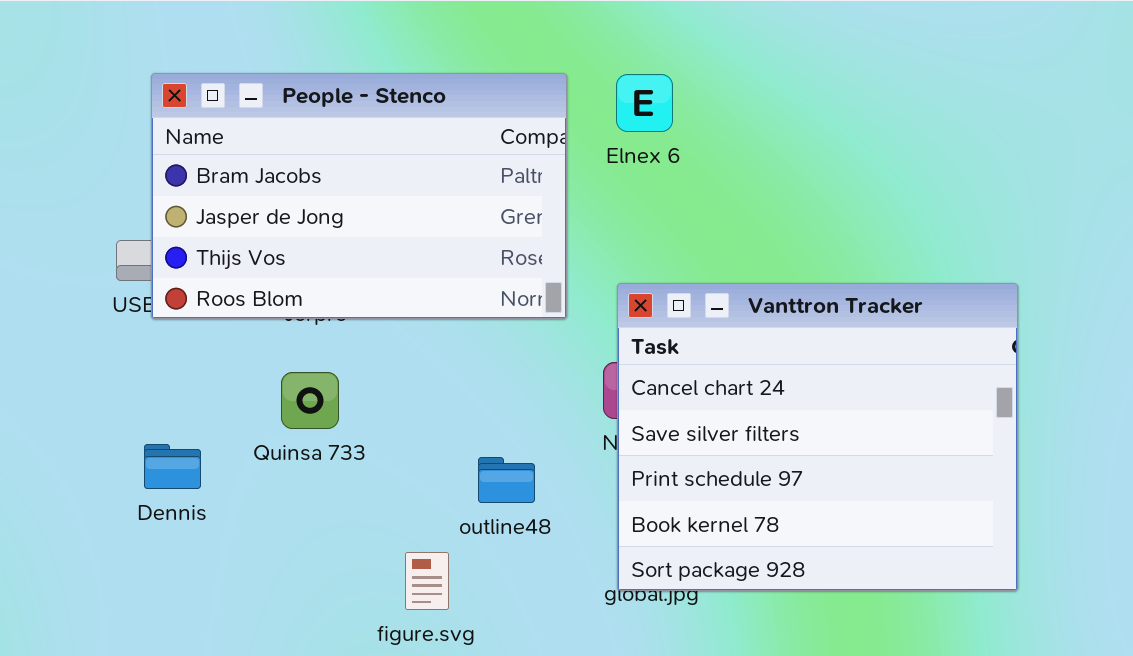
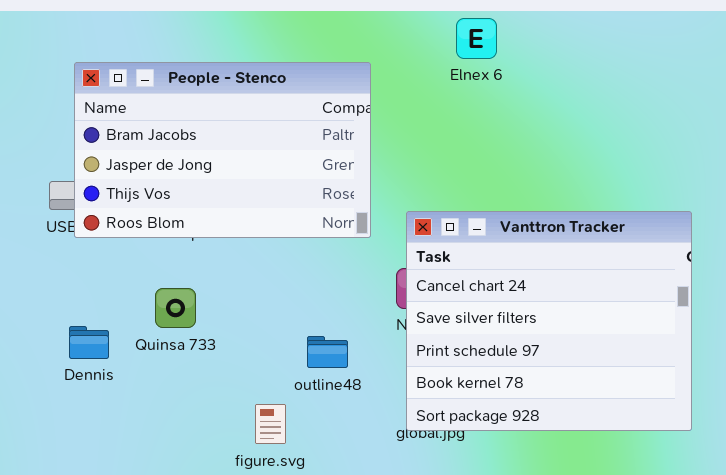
Elnex 6: [616,74,673,132] -> [456,18,497,59], moved
Quinsa 733: [281,372,339,429] -> [155,288,196,328], moved

